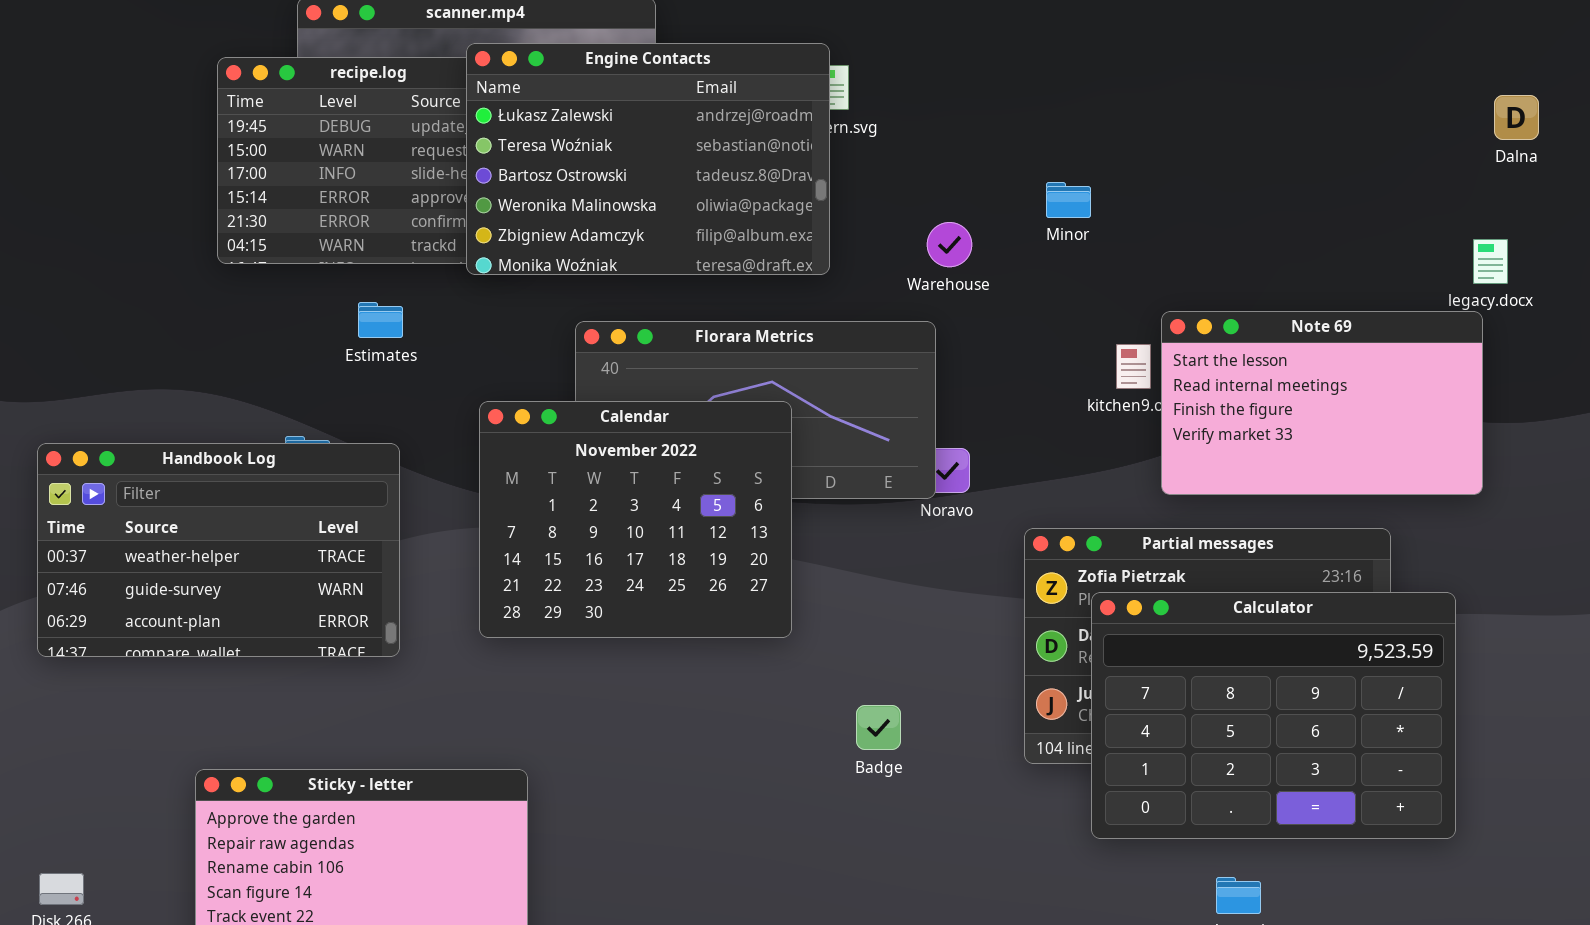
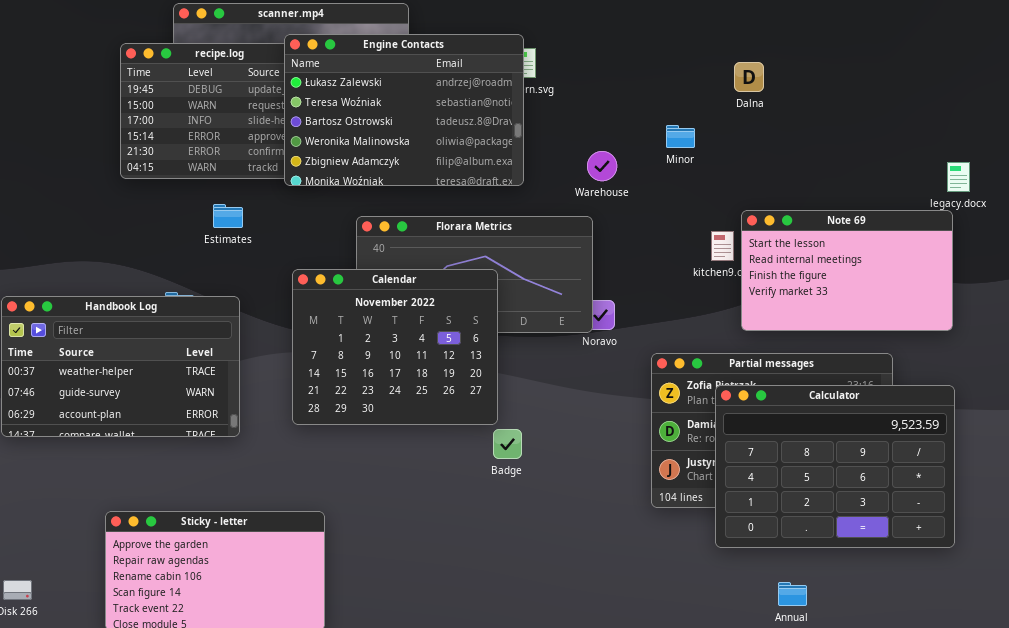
Dalna: [1494,95,1539,140] -> [734,62,764,92], moved
Calculator: [1091,592,1456,839] -> [715,385,955,548], moved
Badge: [856,705,901,750] -> [493,429,522,459], moved

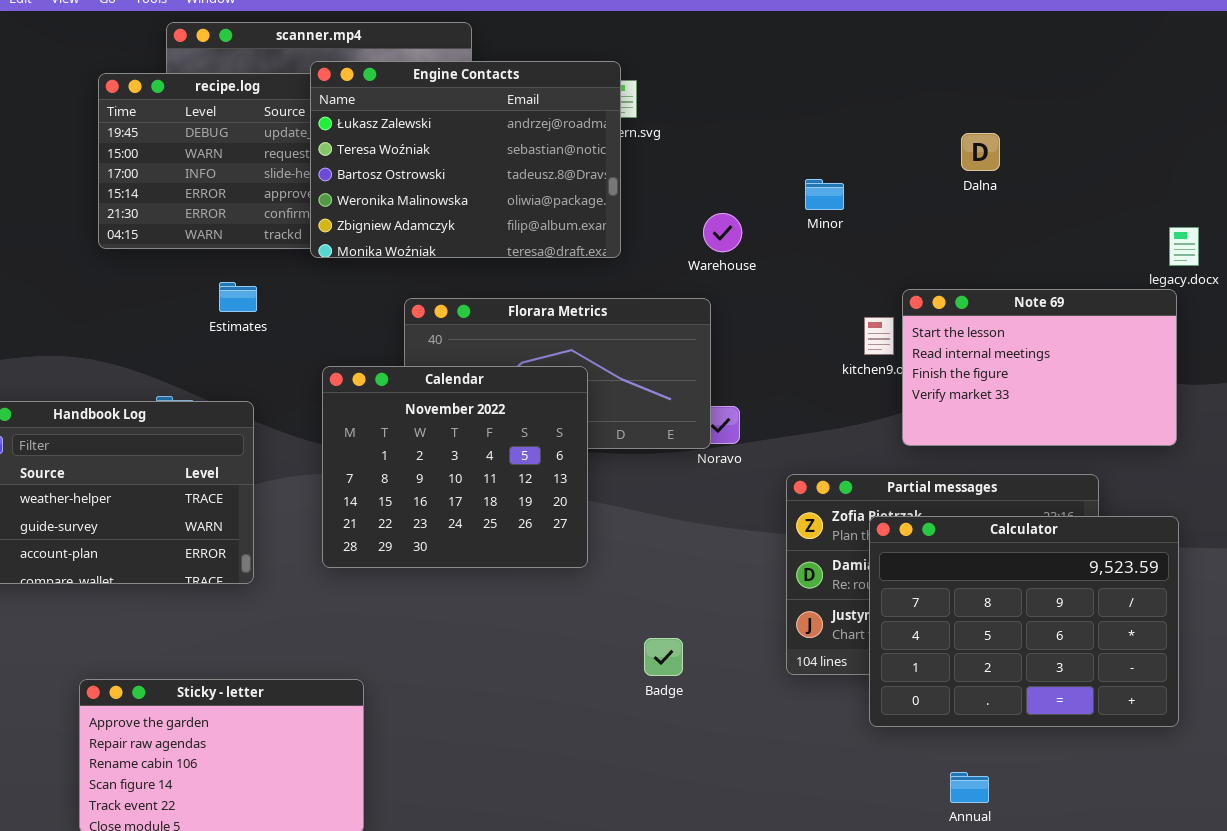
Dalna: [734,62,764,92] -> [961,133,1000,171], moved
Badge: [493,429,522,459] -> [644,638,683,676], moved

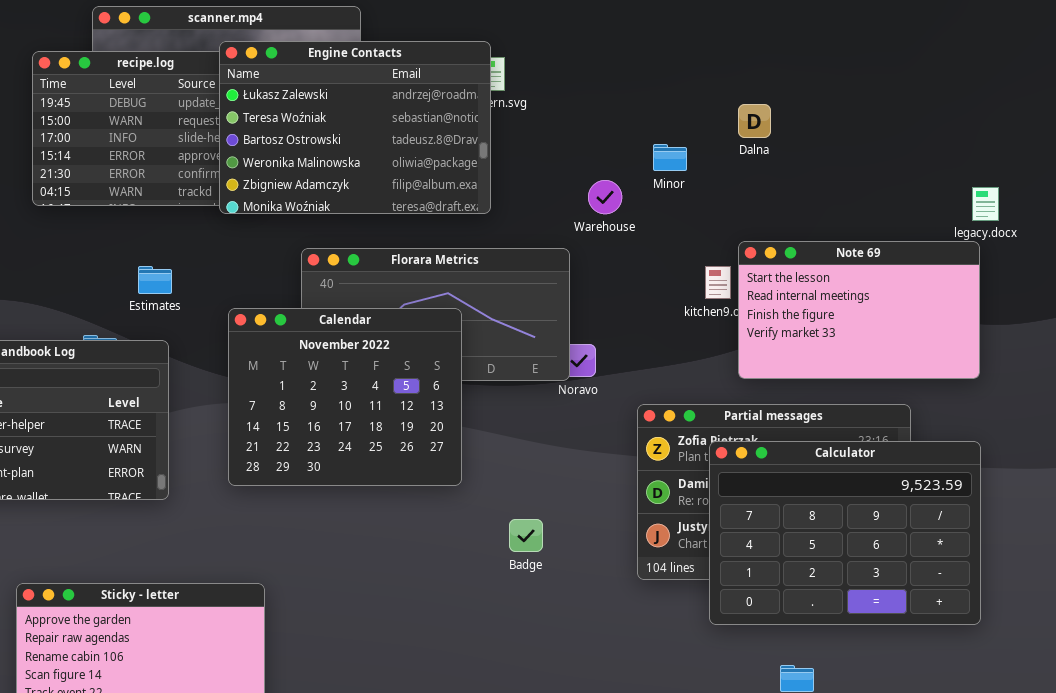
Dalna: [961,133,1000,171] -> [738,104,771,138], moved
Warehouse: [703,213,742,252] -> [588,180,622,214], moved
Estimates: [219,282,257,312] -> [138,266,172,294], moved
Badge: [644,638,683,676] -> [509,519,543,552], moved

